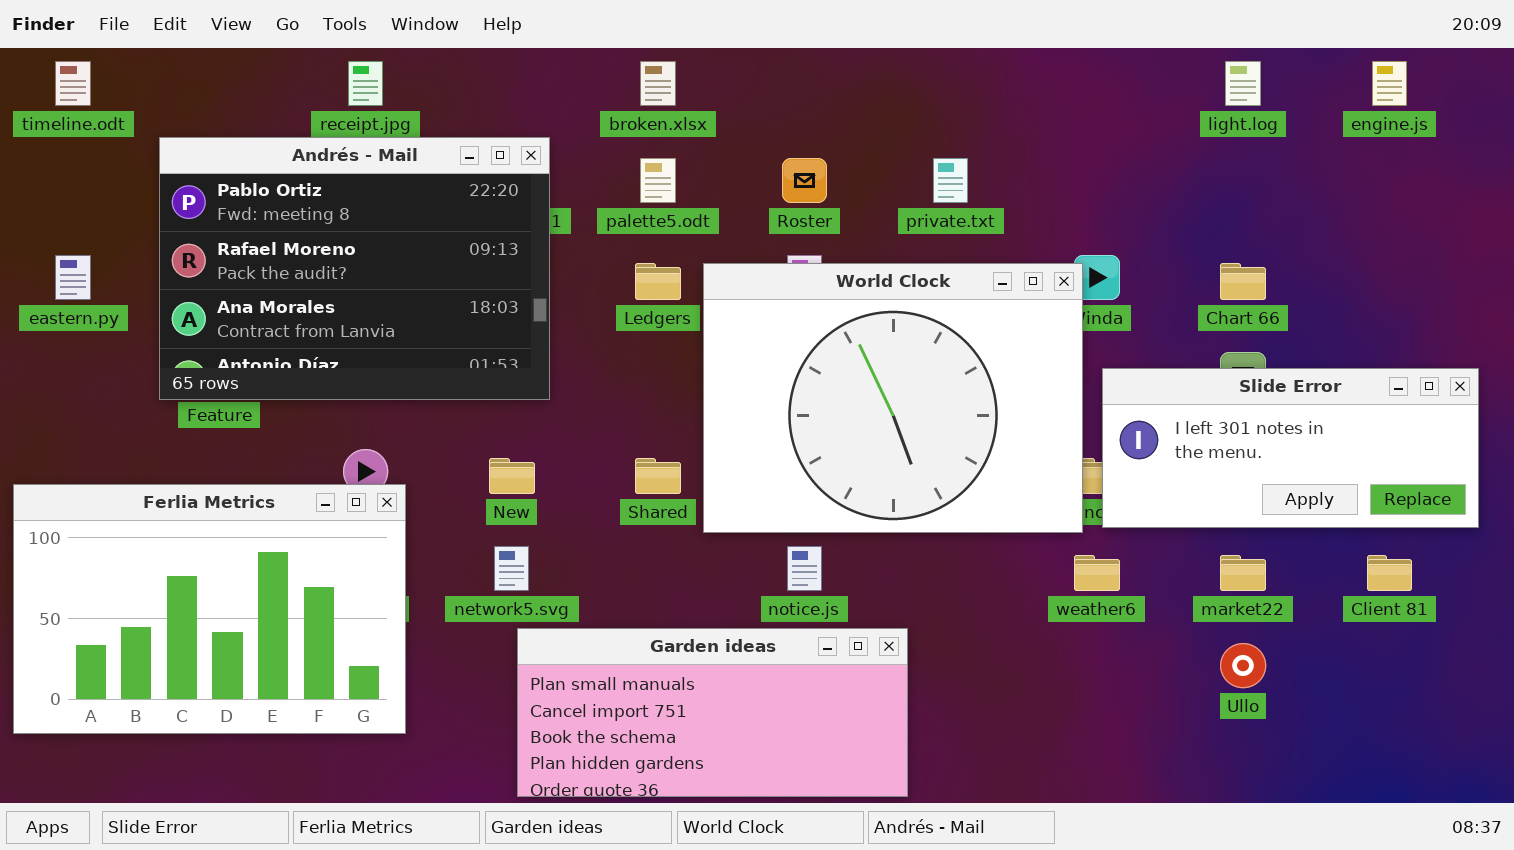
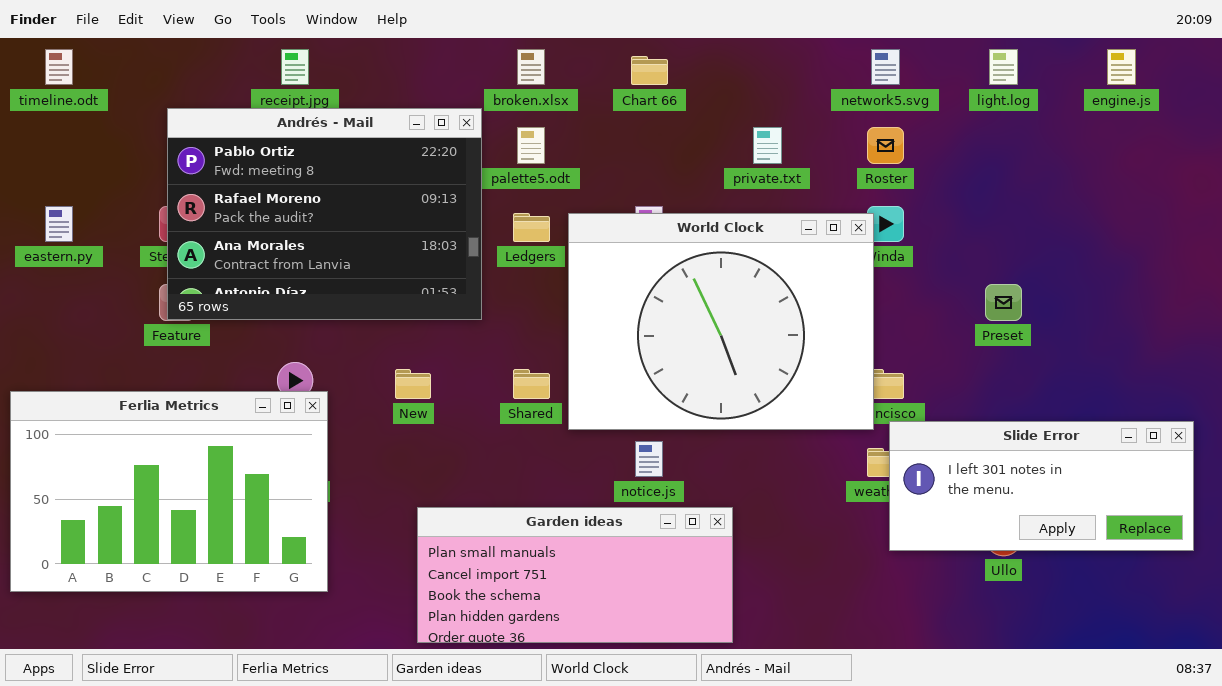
Andrés - Mail: [159,137,550,400] -> [167,108,482,320], moved
Roster: [782,158,827,203] -> [867,127,904,164], moved
Chart 66: [1220,263,1266,300] -> [631,56,668,85], moved
Slide Error: [1102,368,1479,528] -> [889,421,1194,551], moved
network5.svg: [494,546,529,591] -> [871,49,900,85], moved

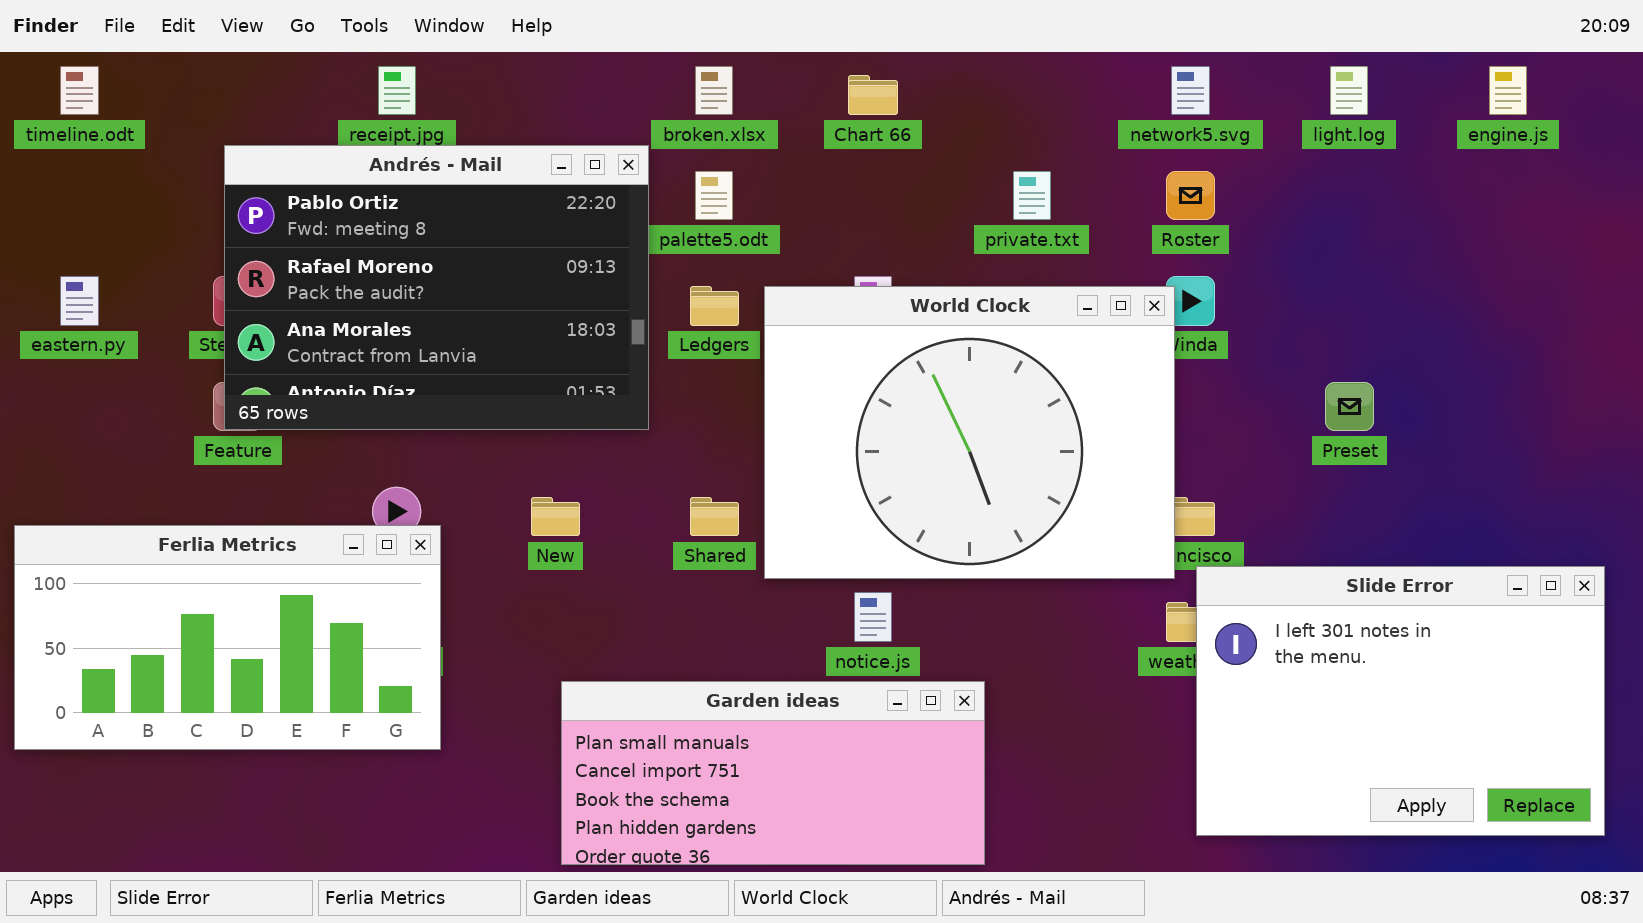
Ferlia Metrics: [10,391,328,592] -> [14,525,441,750], resized
Slide Error: [889,421,1194,551] -> [1196,566,1605,836], resized

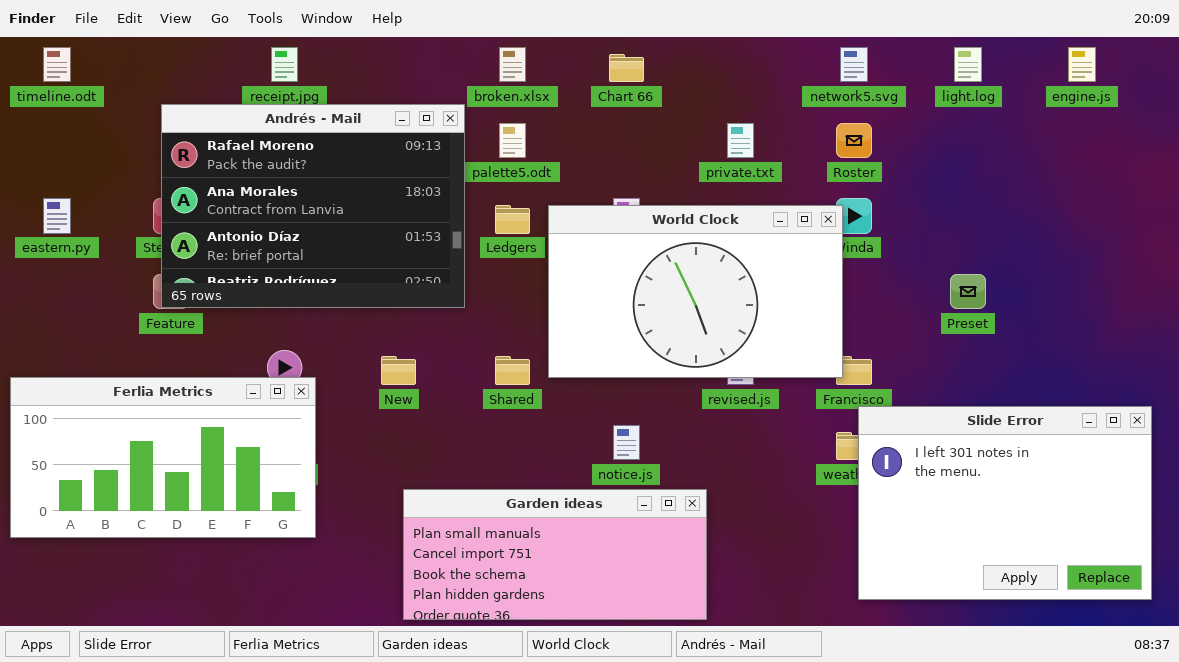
Andrés - Mail: [224,145,649,430] -> [161,104,465,308], scrolled down 1 row
World Clock: [764,286,1175,579] -> [548,205,843,378], resized

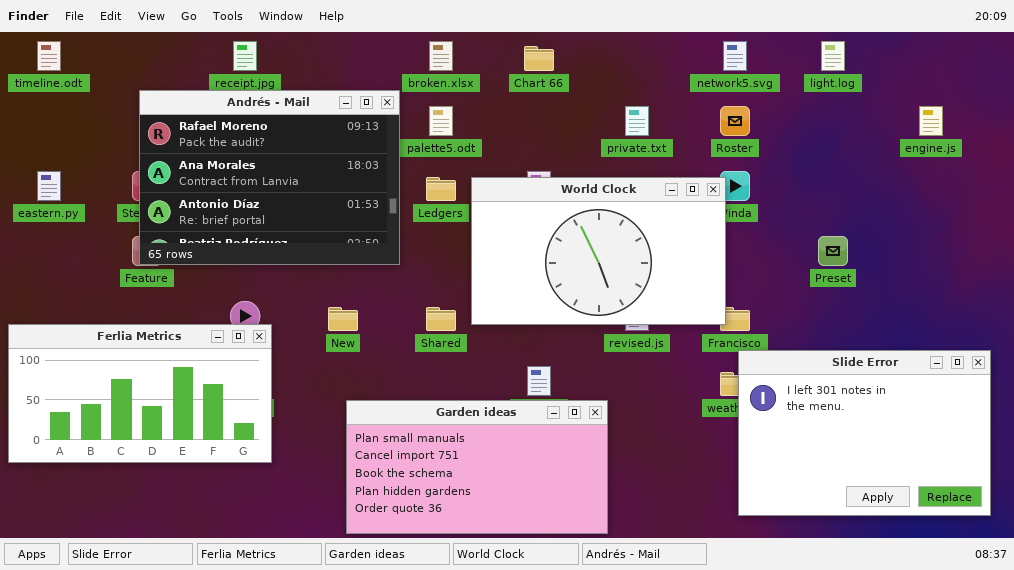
engine.js: [1068,47,1096,82] -> [919,106,943,136], moved
Garden ideas: [403,489,707,620] -> [346,400,608,534], resized

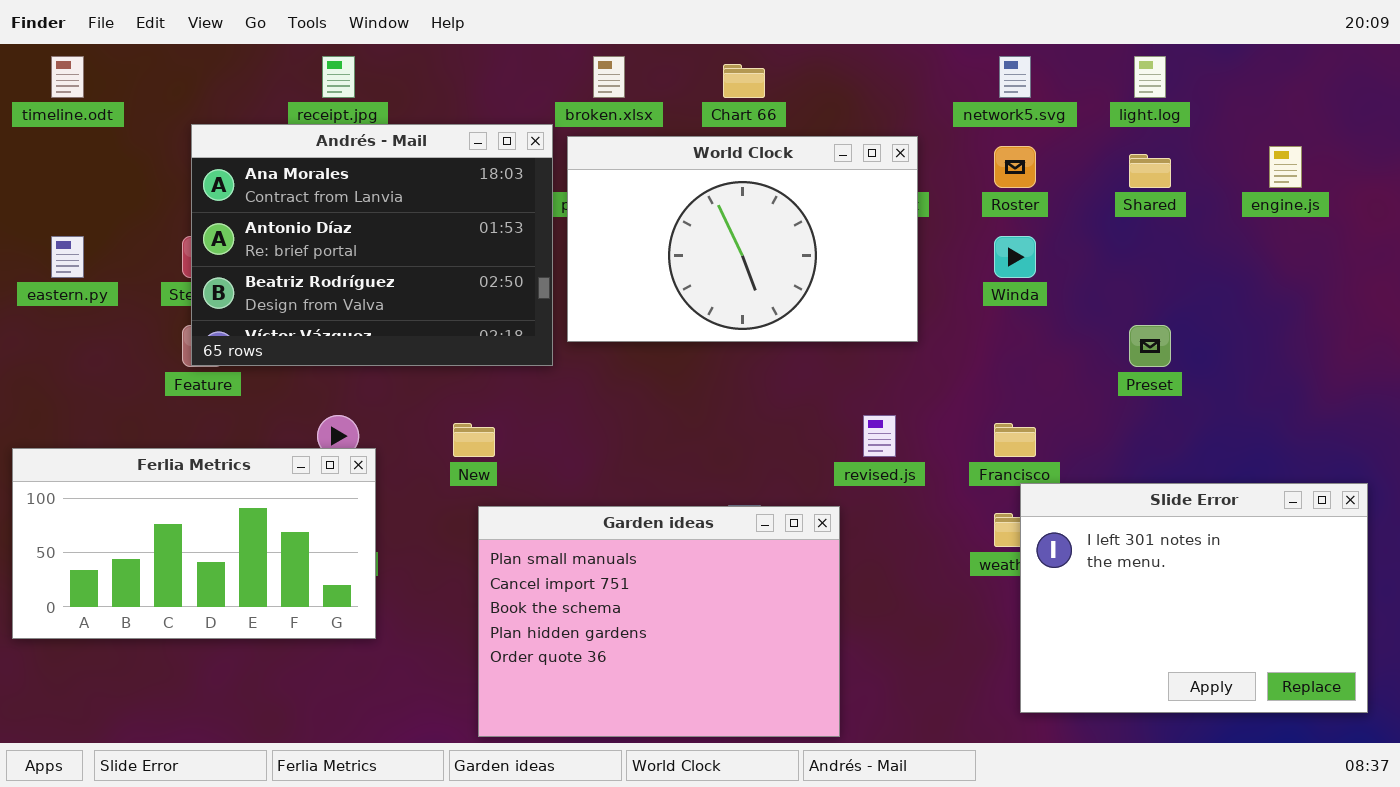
Andrés - Mail: [139,90,400,265] -> [191,124,553,366], scrolled down 1 row
World Clock: [471,177,726,325] -> [567,136,918,342], moved
Shared: [426,307,456,331] -> [1129,154,1171,188], moved
Garden ideas: [346,400,608,534] -> [478,506,840,737], resized

